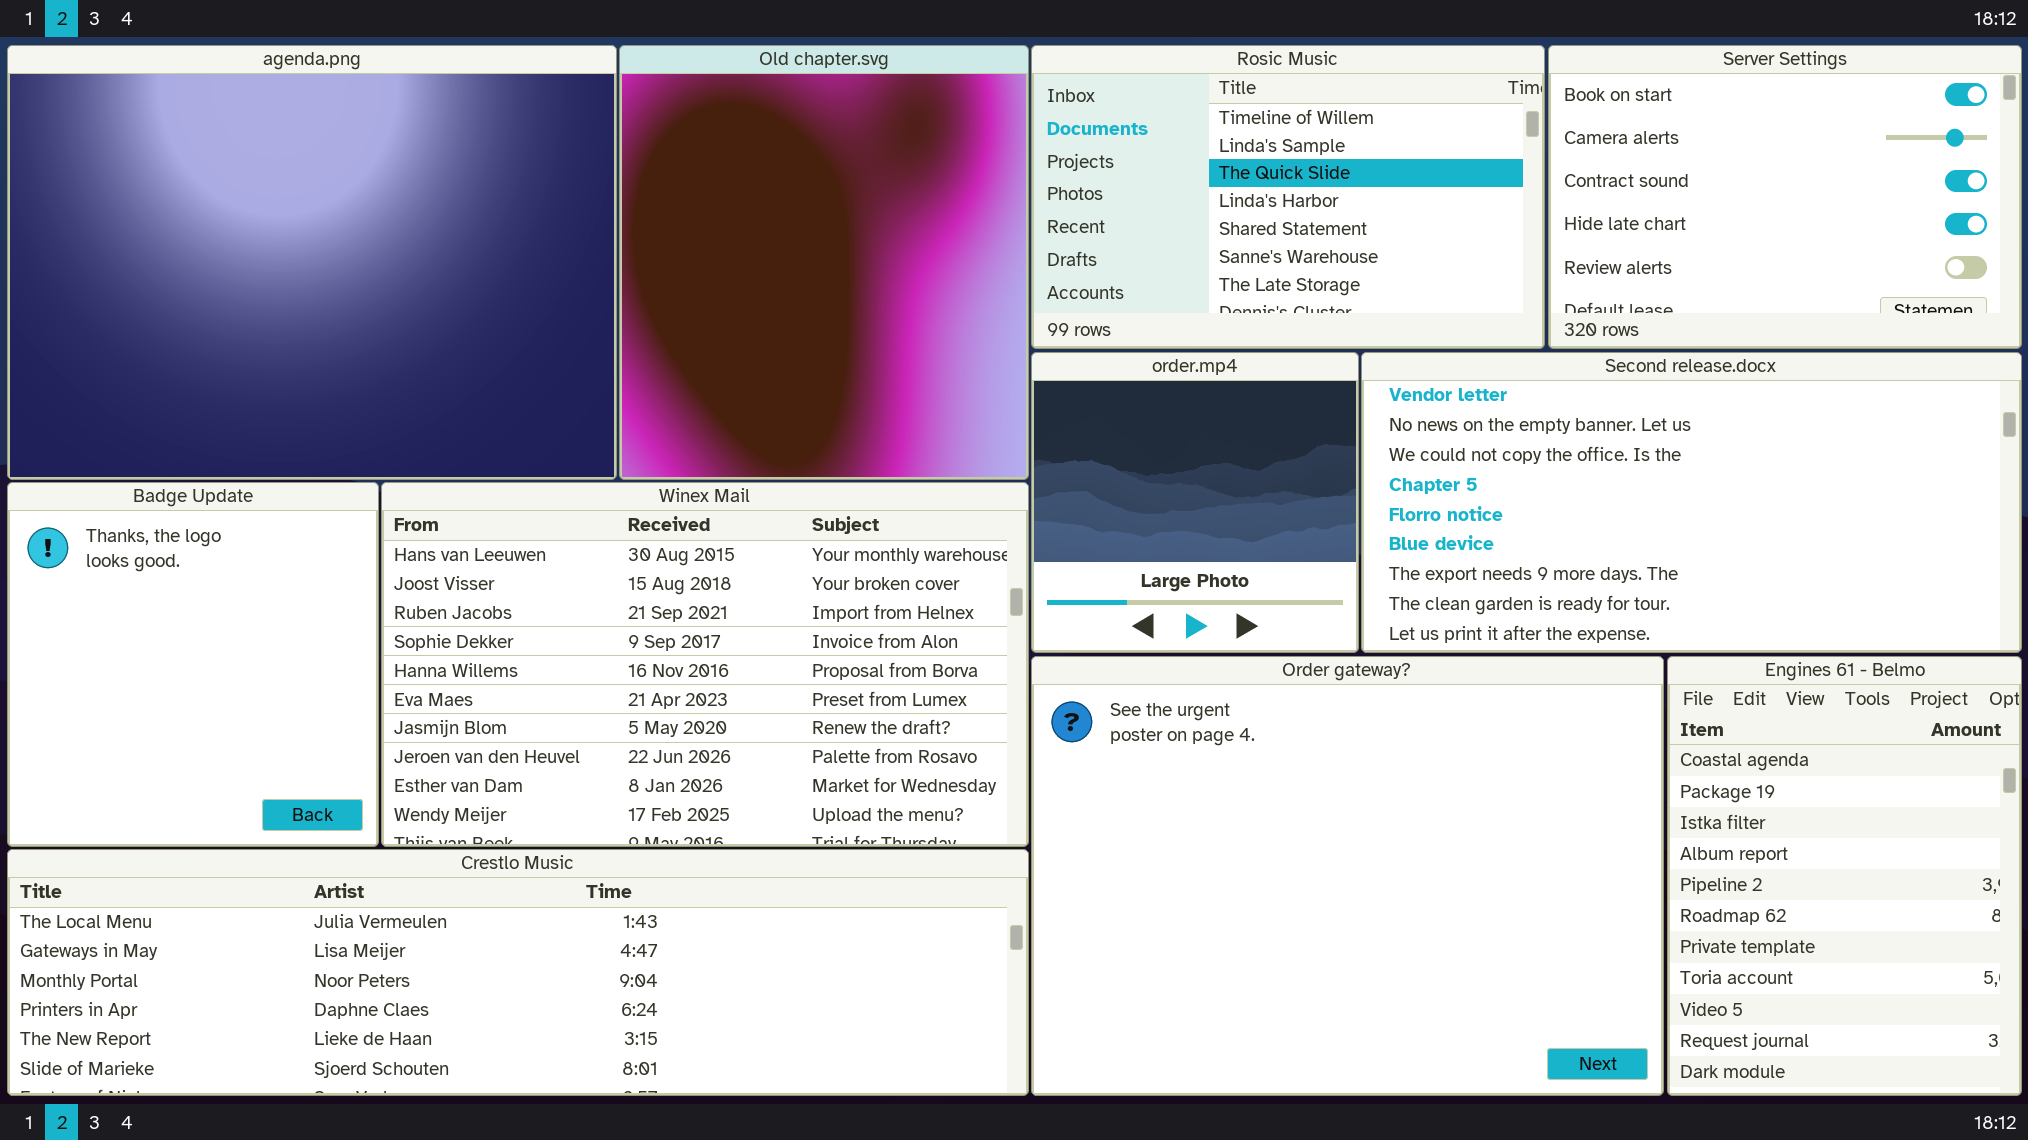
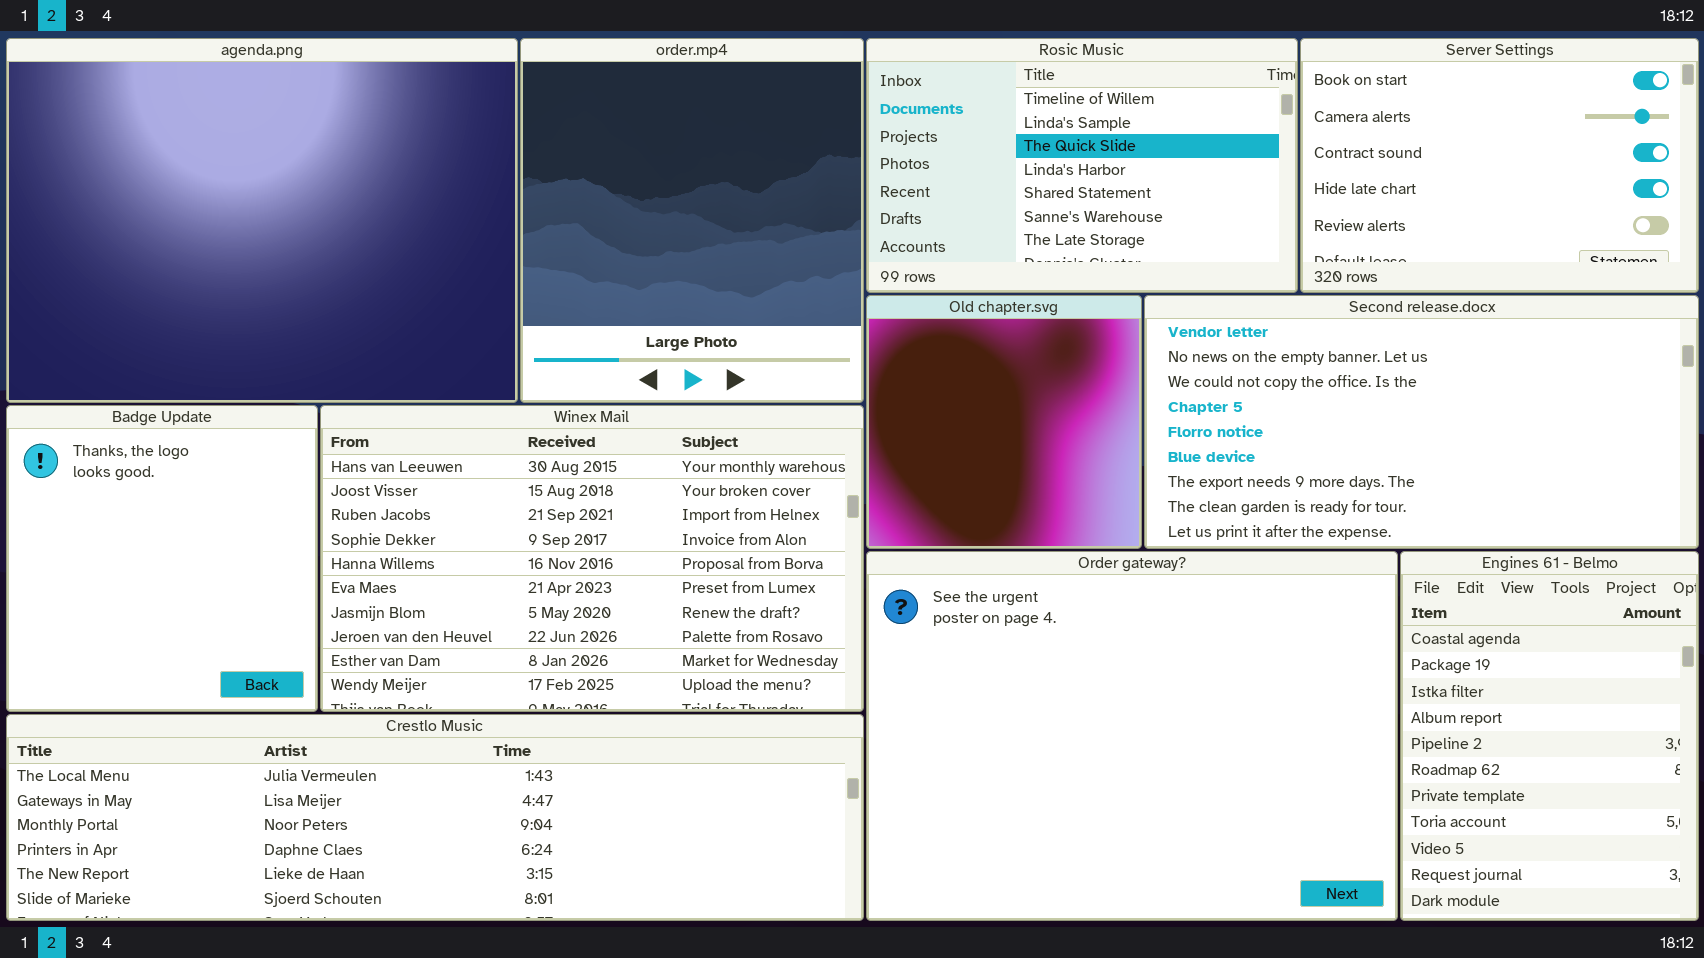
Old chapter.svg: [619,45,1029,480] -> [866,295,1142,549], moved, resized
order.mp4: [1031,352,1359,653] -> [520,38,864,403], moved, resized

